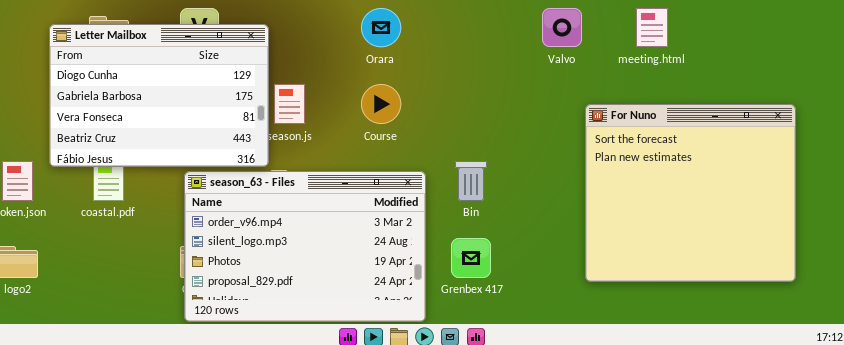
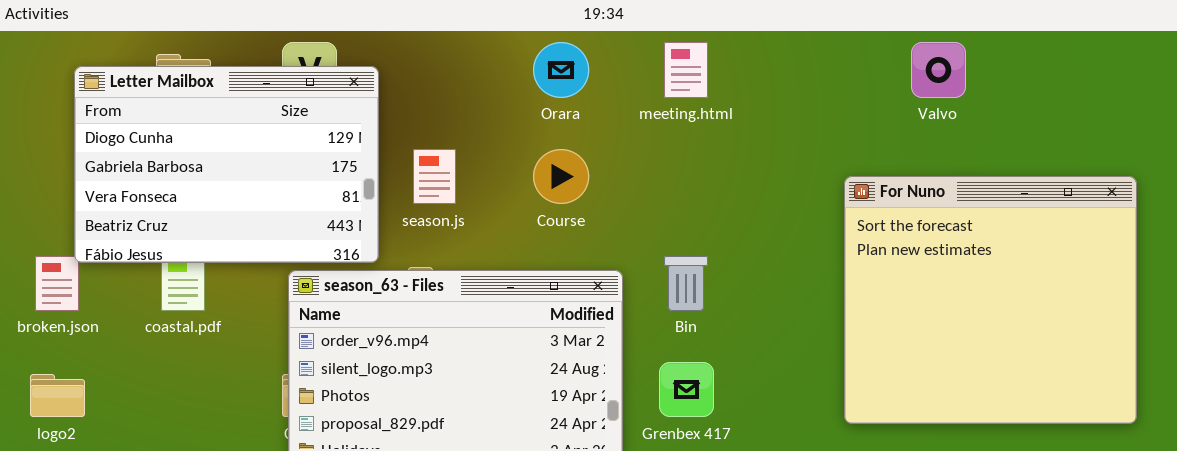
Valvo: [542,8,582,47] -> [911,42,966,98], moved
meeting.html: [636,8,668,47] -> [664,42,708,98], moved
Letter Mailbox: [49,24,269,167] -> [74,66,379,263], moved

